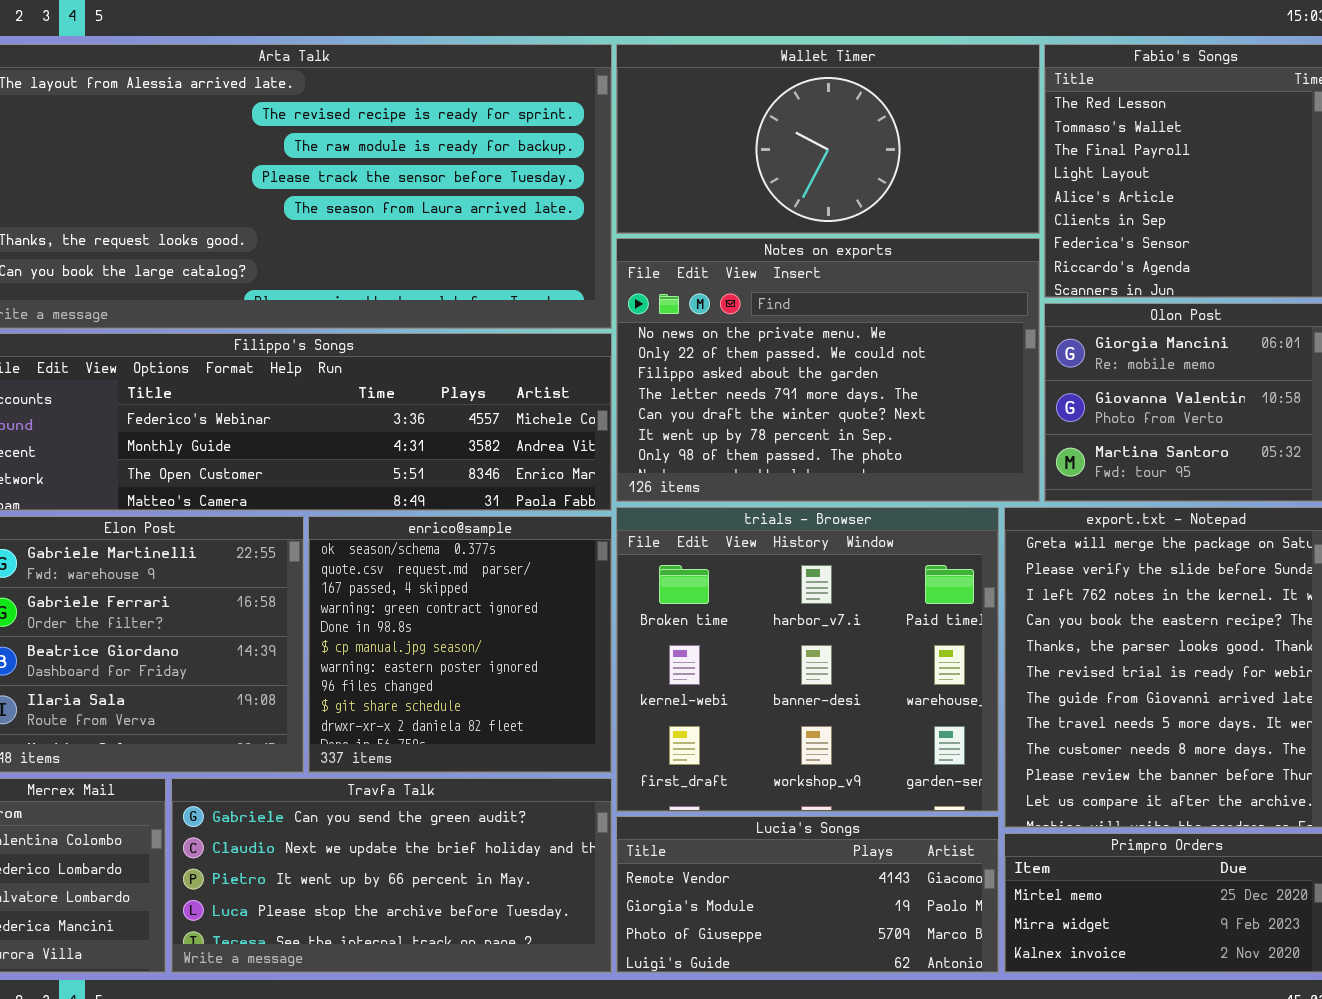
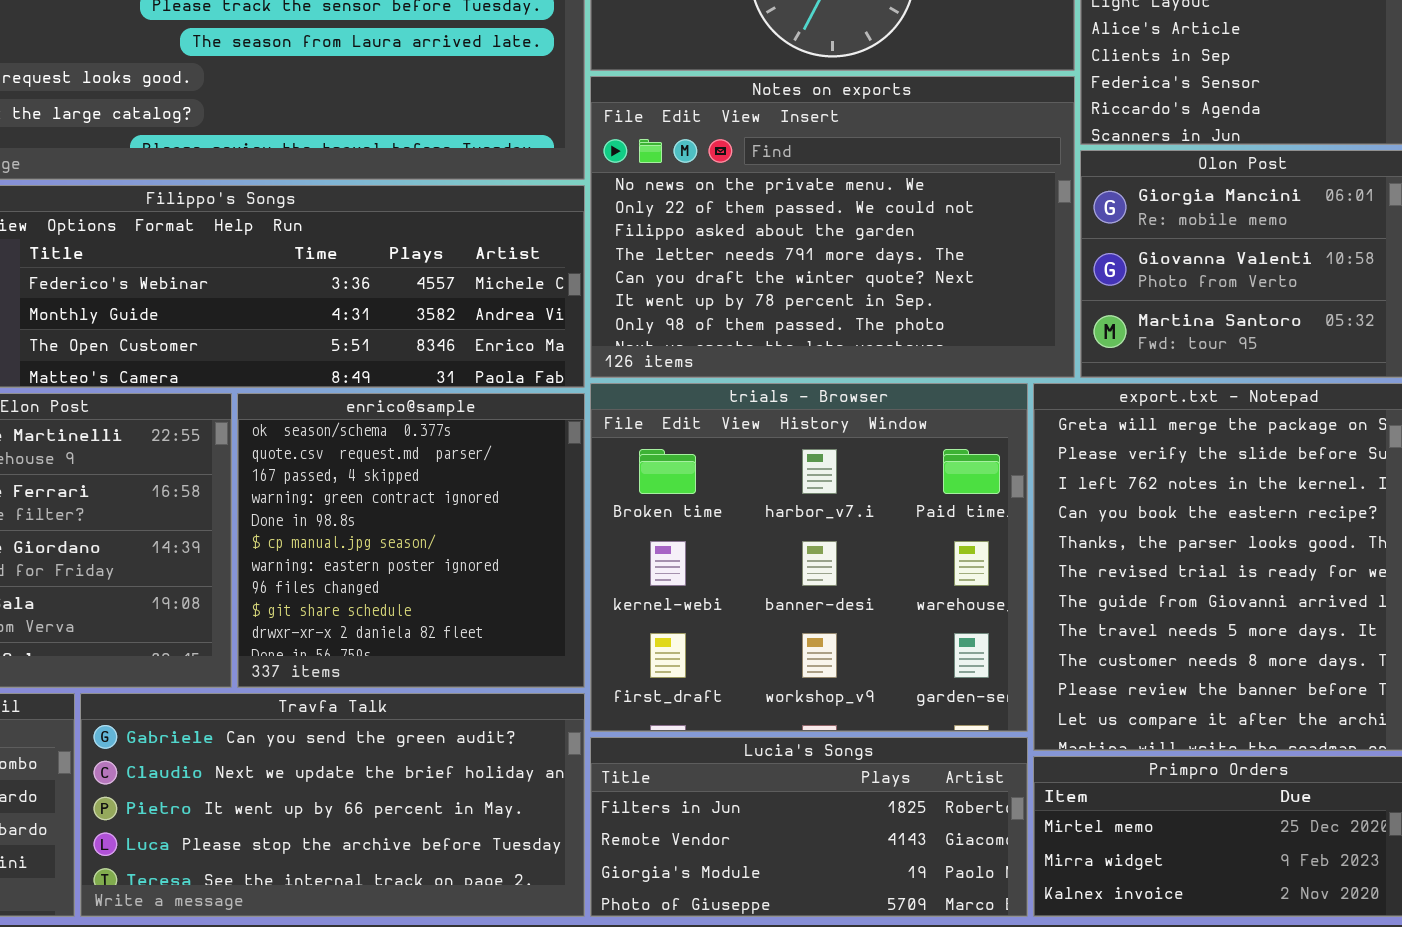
Lucia's Songs: [616,816,999,973] -> [590,737,1028,917], scrolled up 1 row

